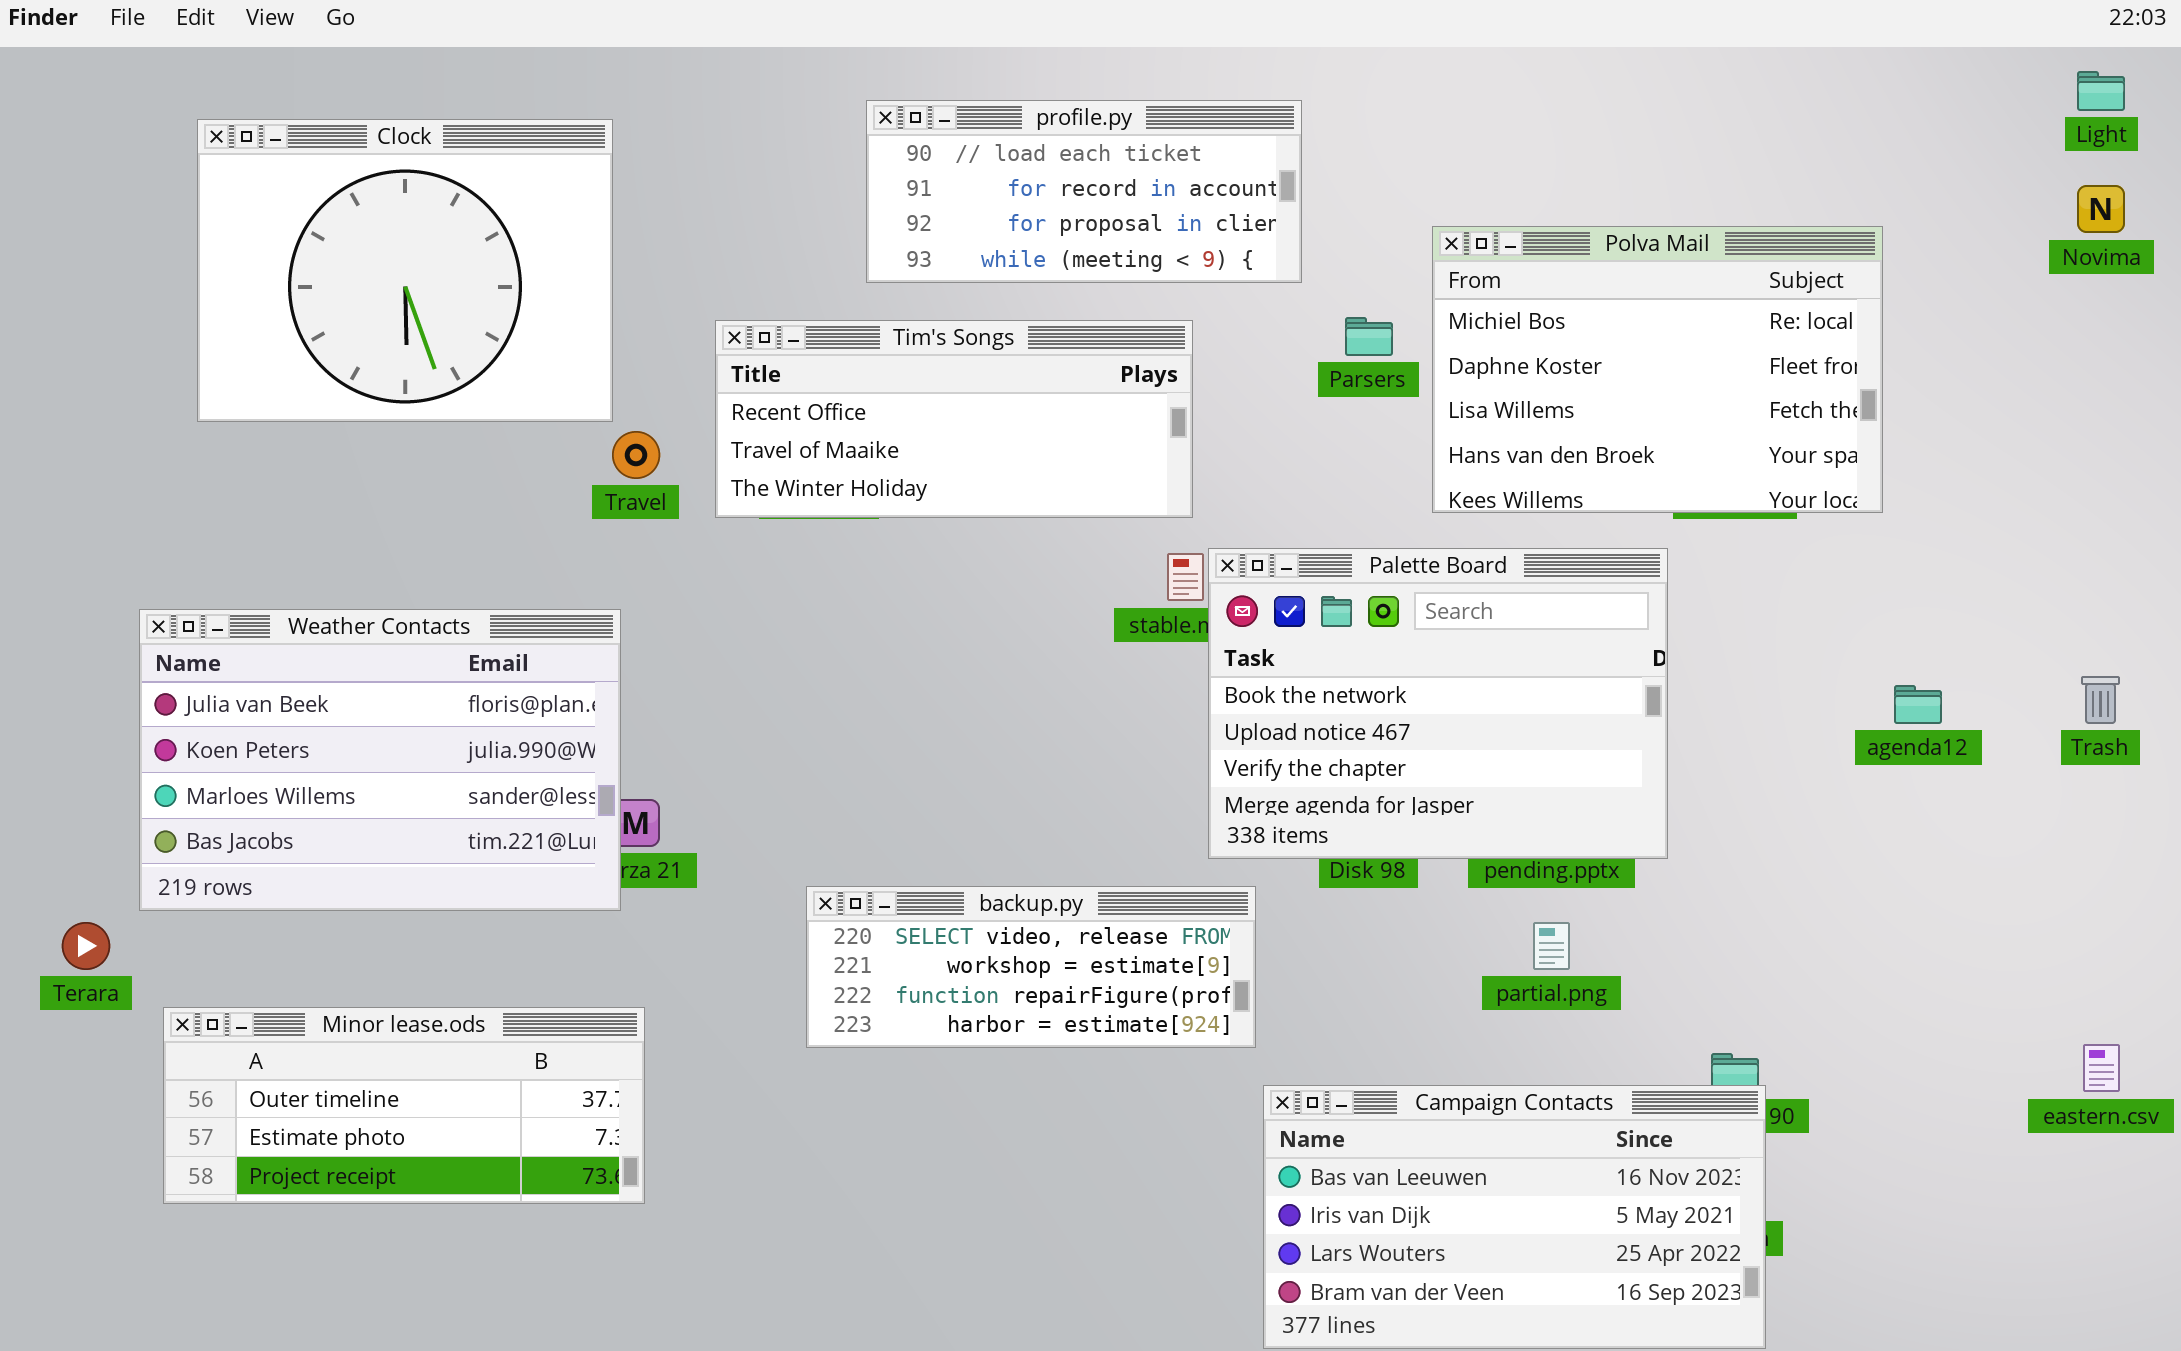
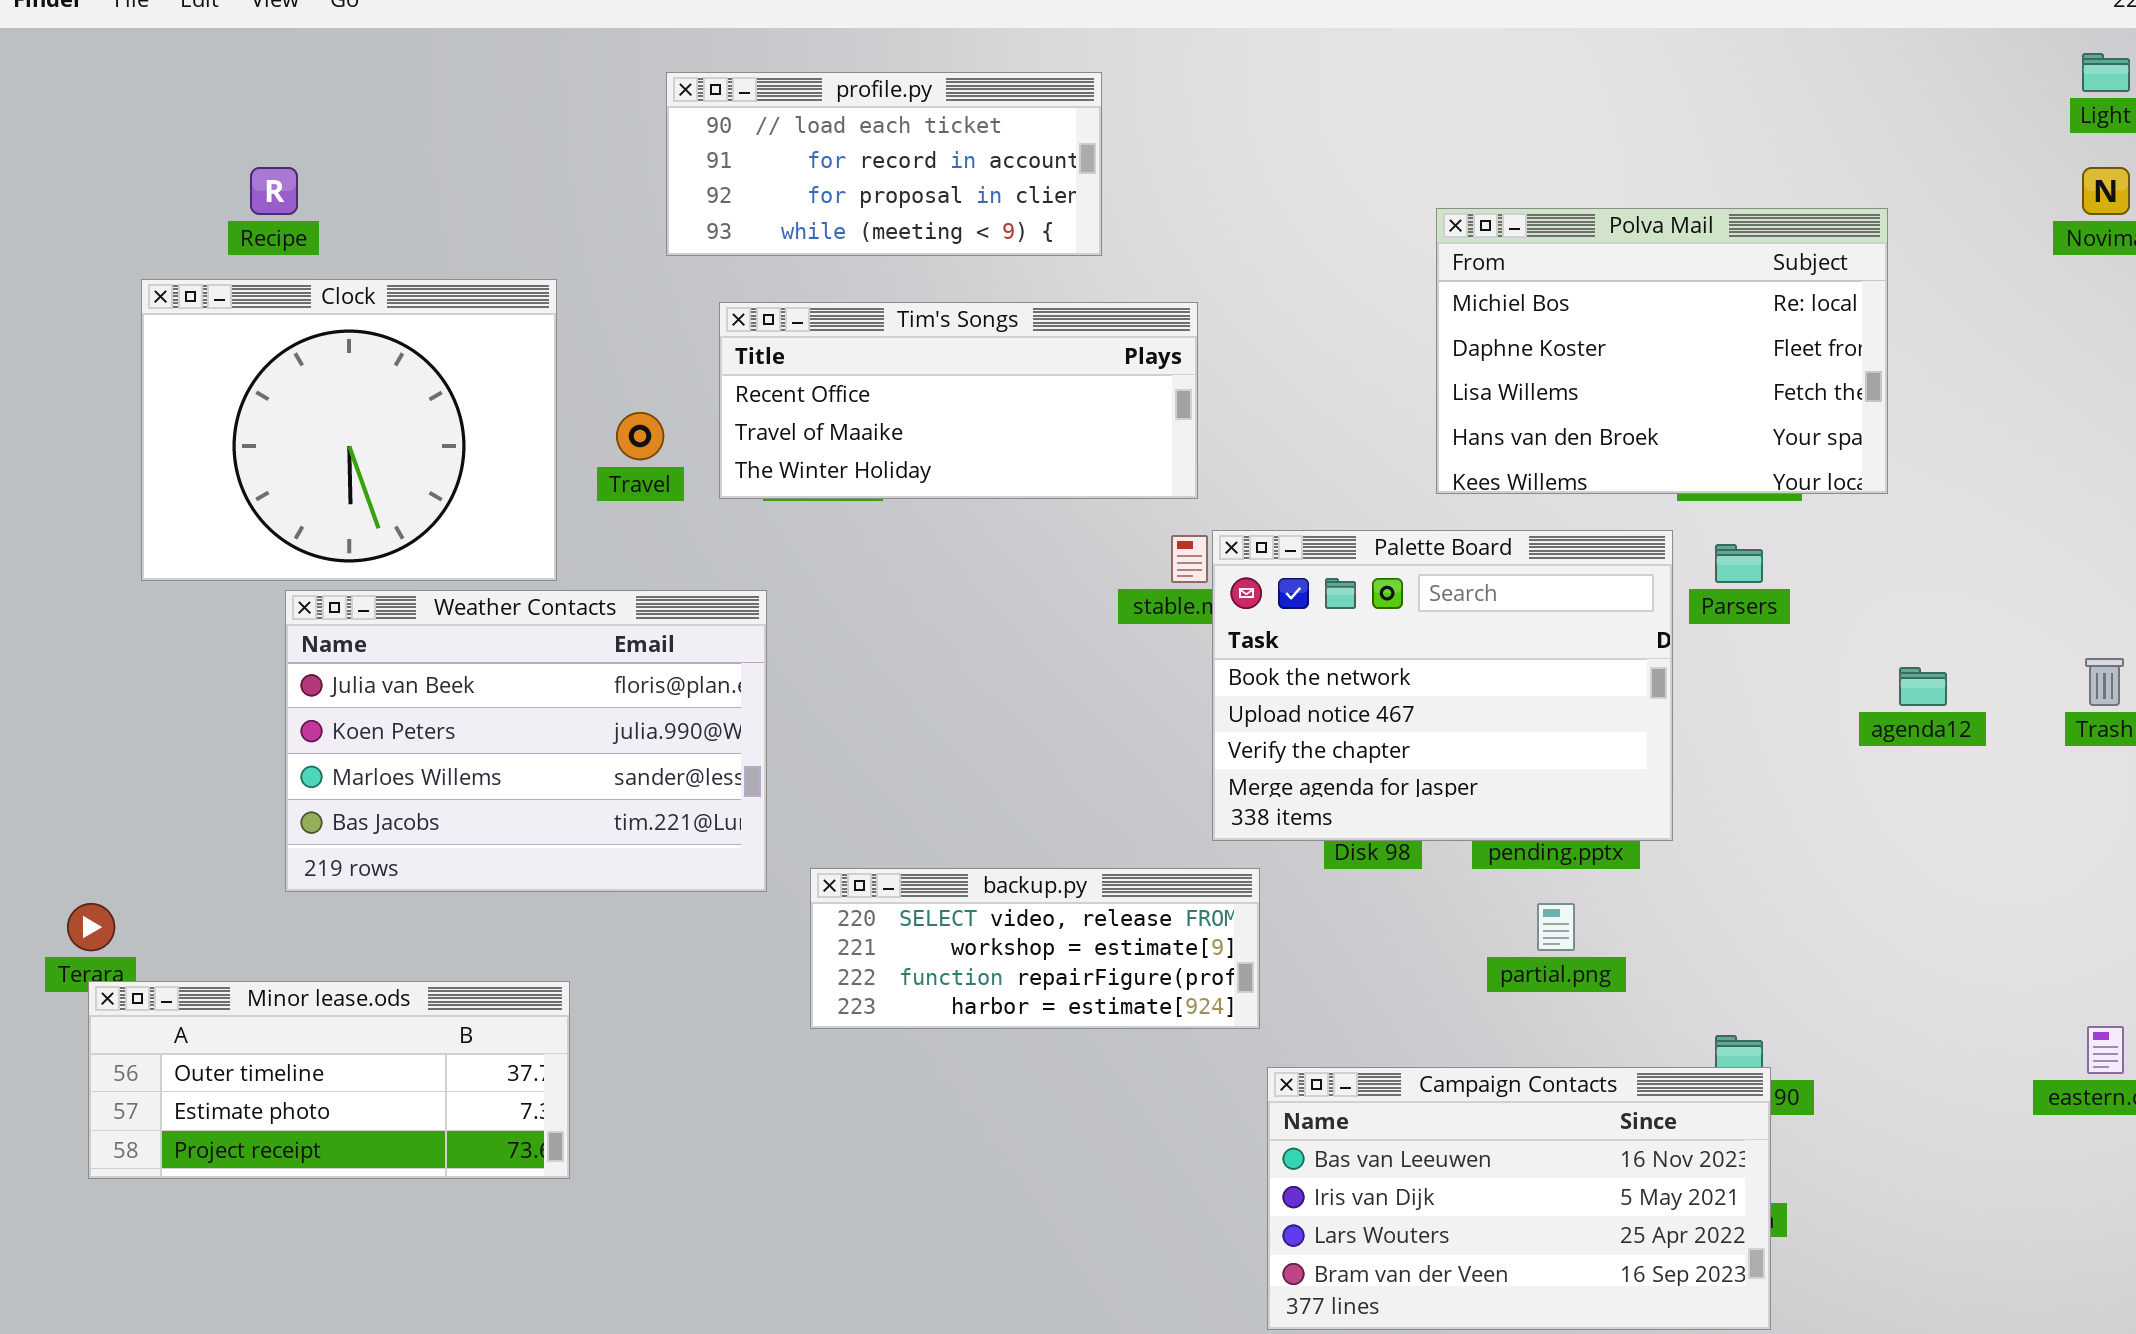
profile.py: [866,100,1302,283] -> [666,72,1102,256], moved
Clock: [197,119,613,422] -> [141,279,557,581], moved
Parsers: [1345,317,1393,356] -> [1715,544,1763,583], moved
Weather Contacts: [139,609,621,911] -> [285,590,767,892], moved
Minor lease.ods: [163,1007,645,1204] -> [88,981,570,1179], moved

